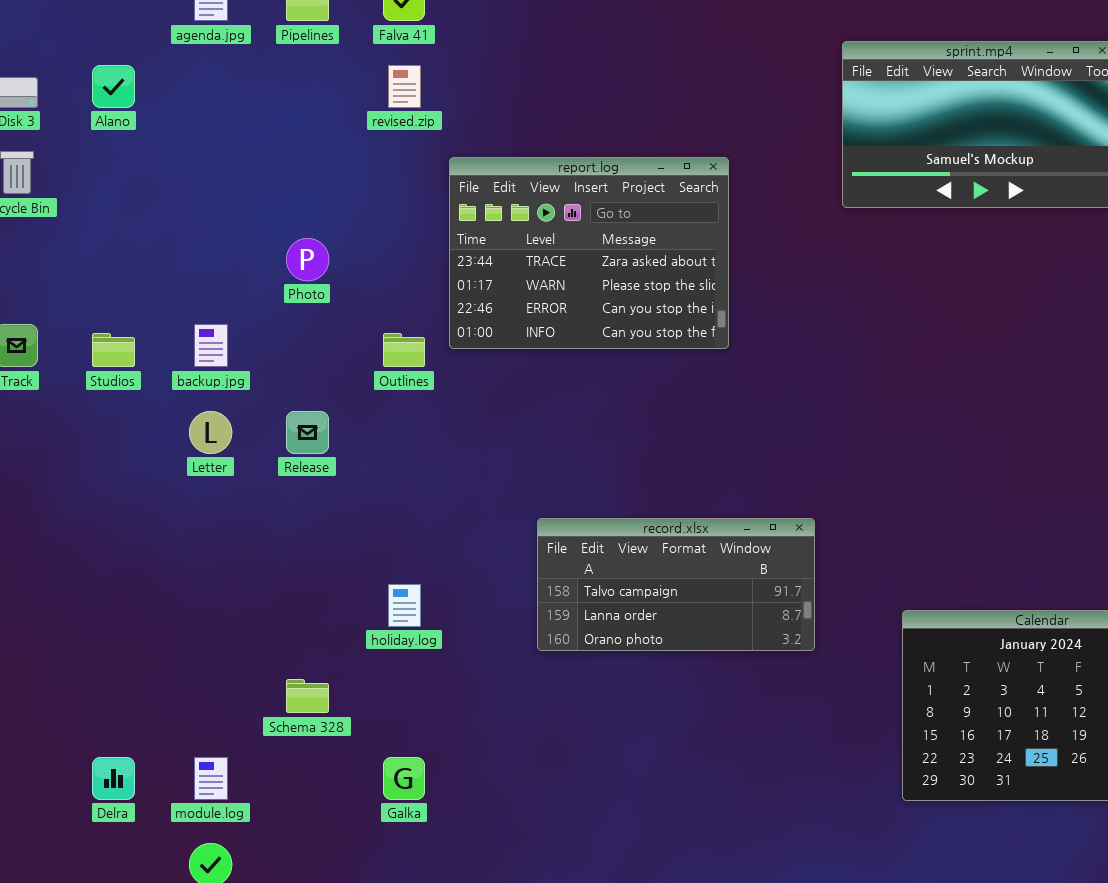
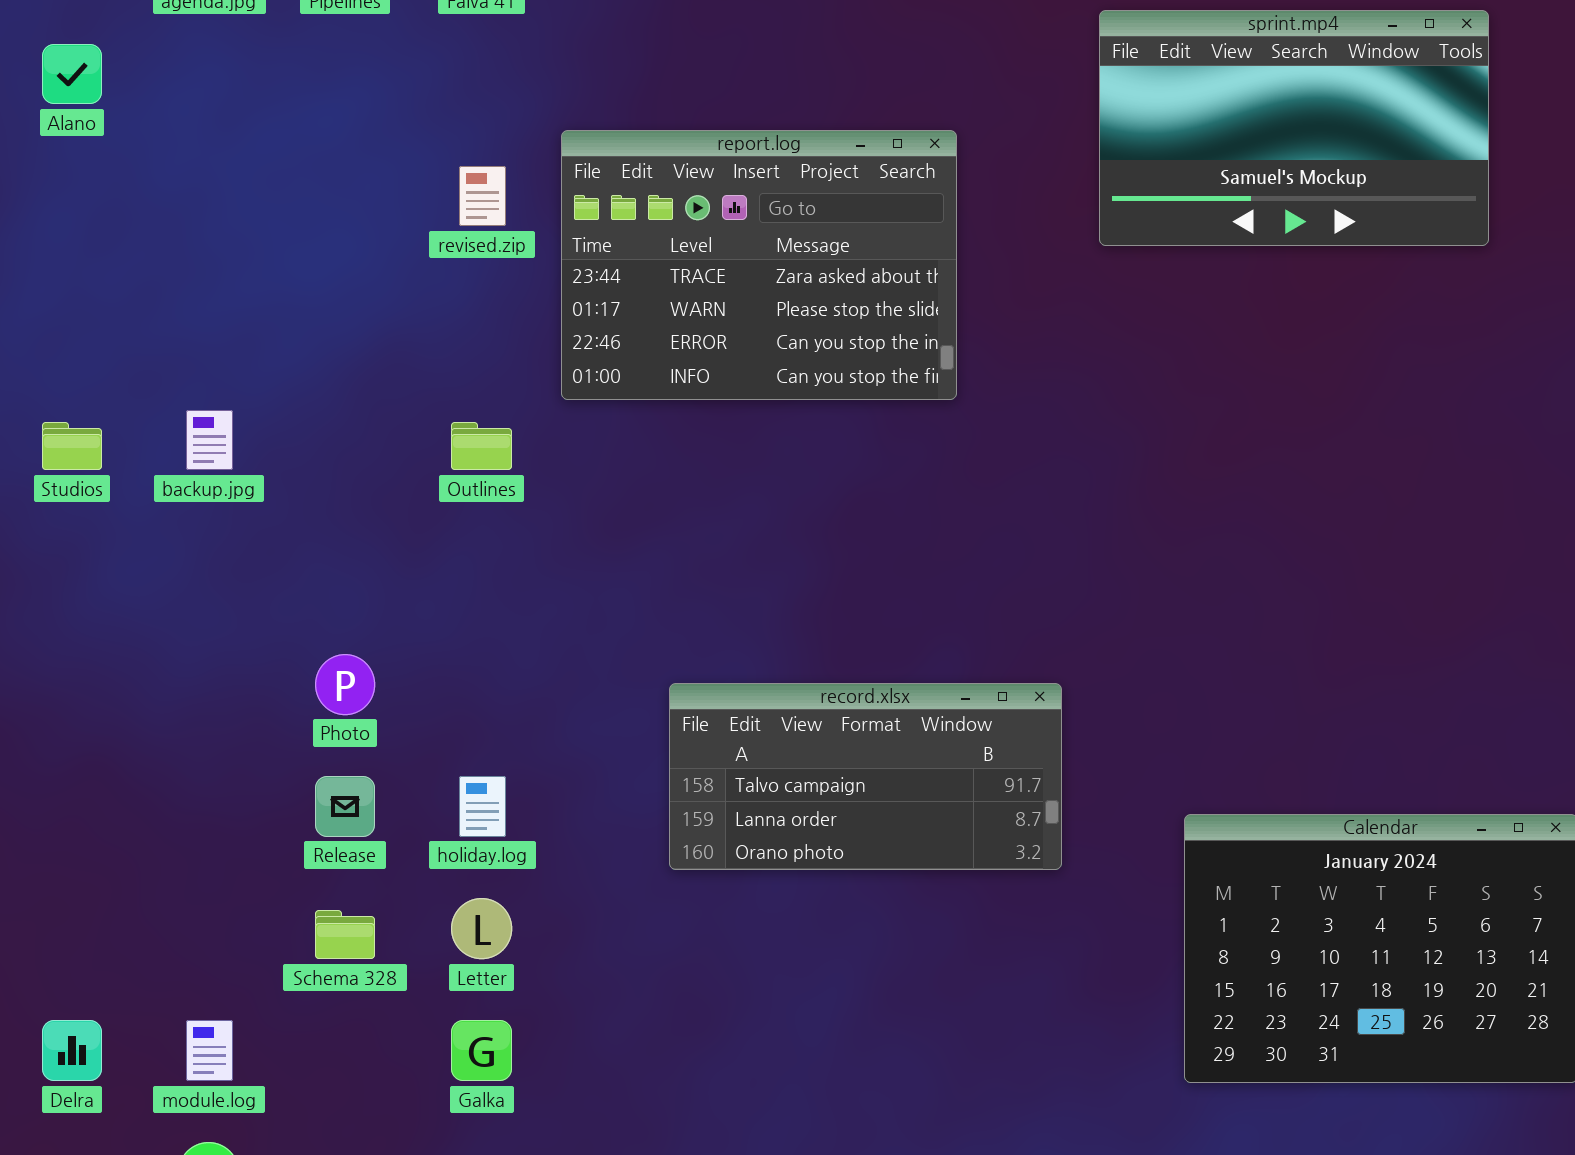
revised.zip: [388,65,421,108] -> [459,166,506,226], moved
report.log: [449,157,729,349] -> [561,130,957,400], moved
Photo: [286,238,329,281] -> [315,654,375,715], moved
Letter: [189,411,232,454] -> [451,898,512,959], moved
Release: [286,411,329,454] -> [315,776,375,837], moved

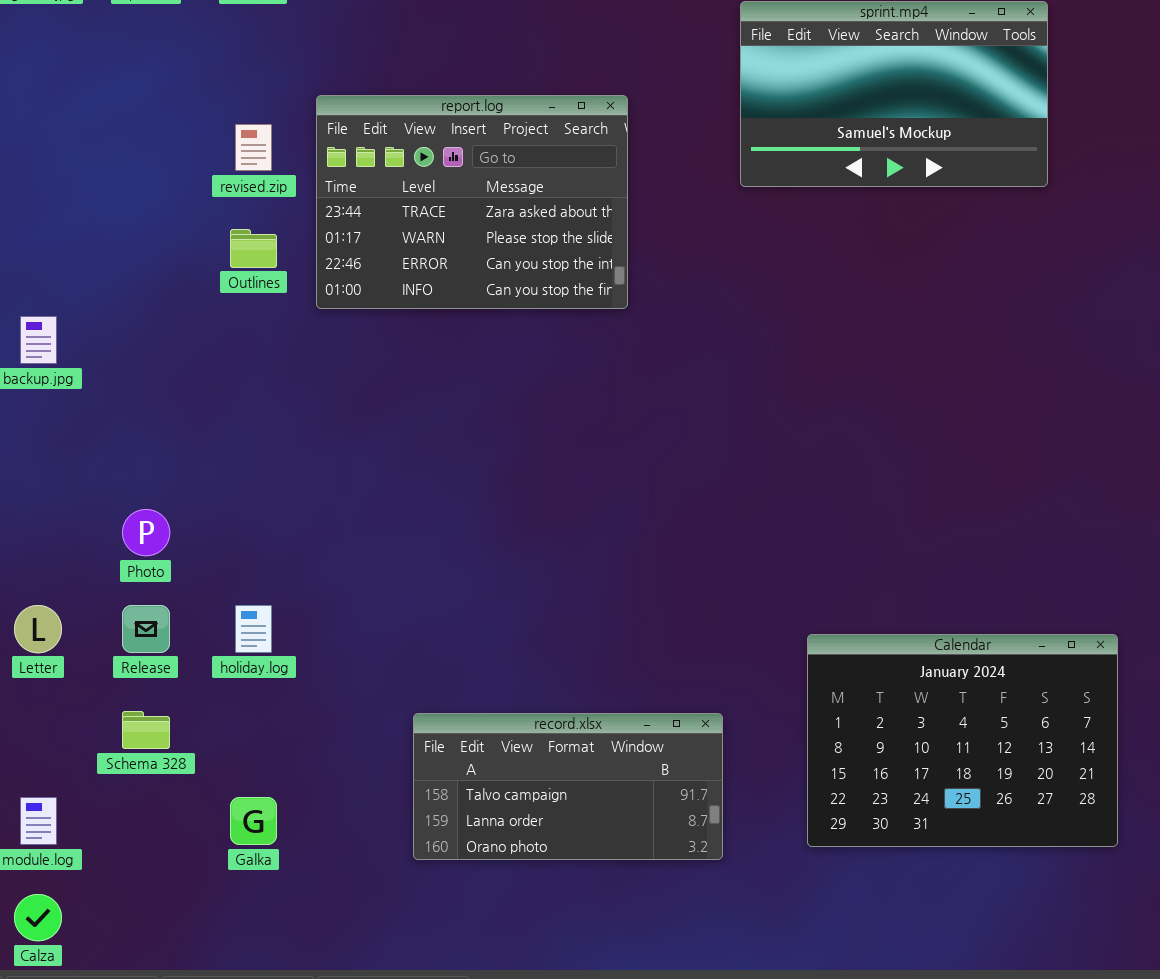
Outlines: [451,422,512,470] -> [230,229,277,268], moved
record.xlsx: [669,683,1062,870] -> [413,713,723,860], moved
Letter: [451,898,512,959] -> [14,605,62,653], moved

